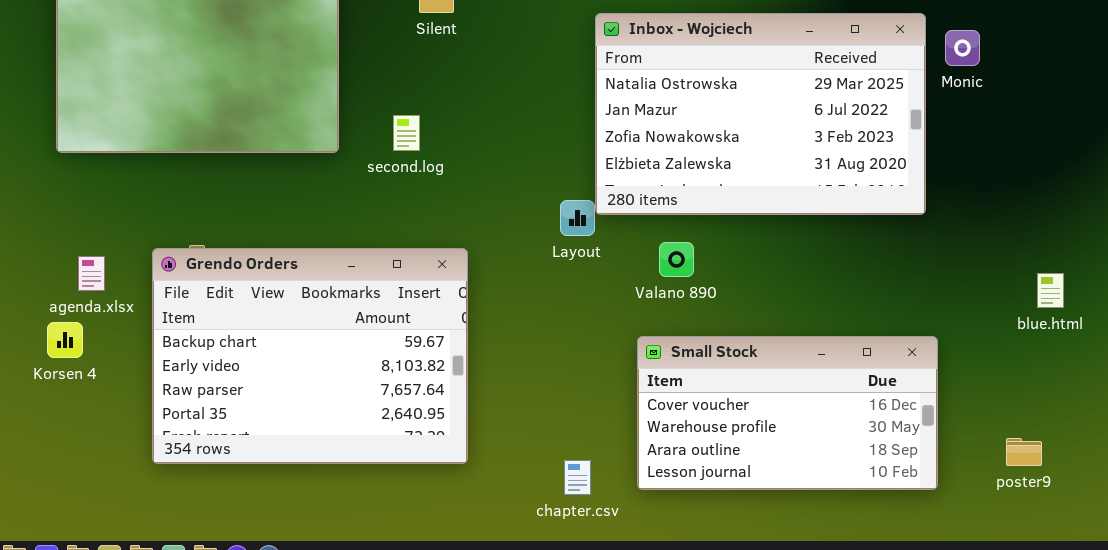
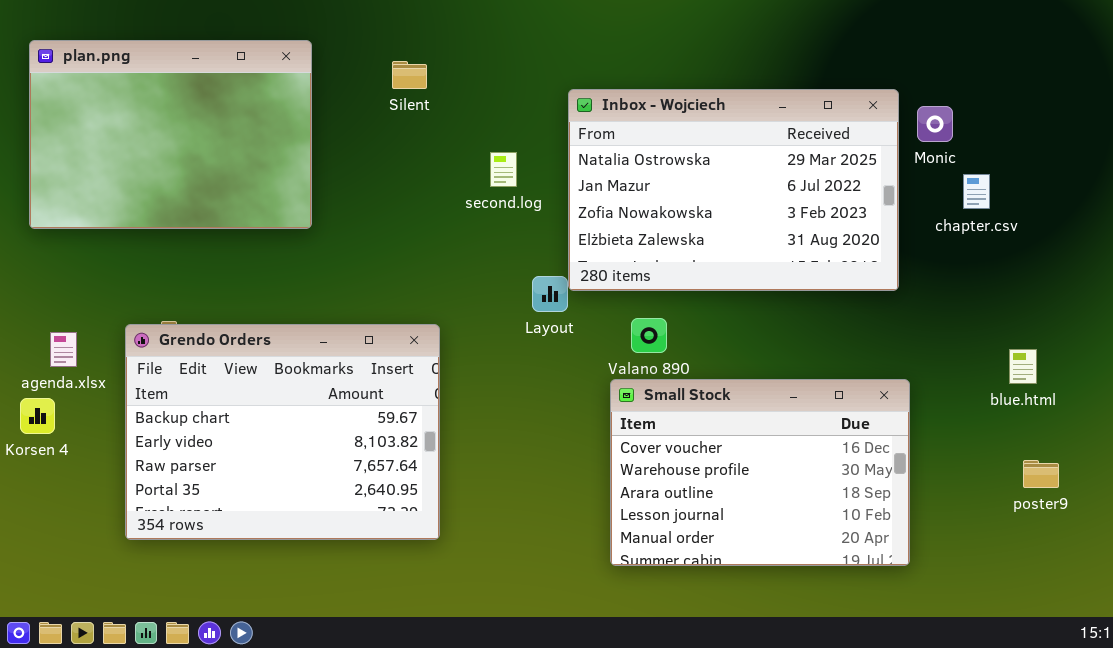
second.log: [393,115,420,151] -> [490,152,517,187], moved
Small Stock: [637,336,938,490] -> [610,379,910,566], resized
poster9: [1006,438,1042,466] -> [1023,460,1059,488], moved
chapter.csv: [564,460,591,495] -> [963,174,990,209], moved

